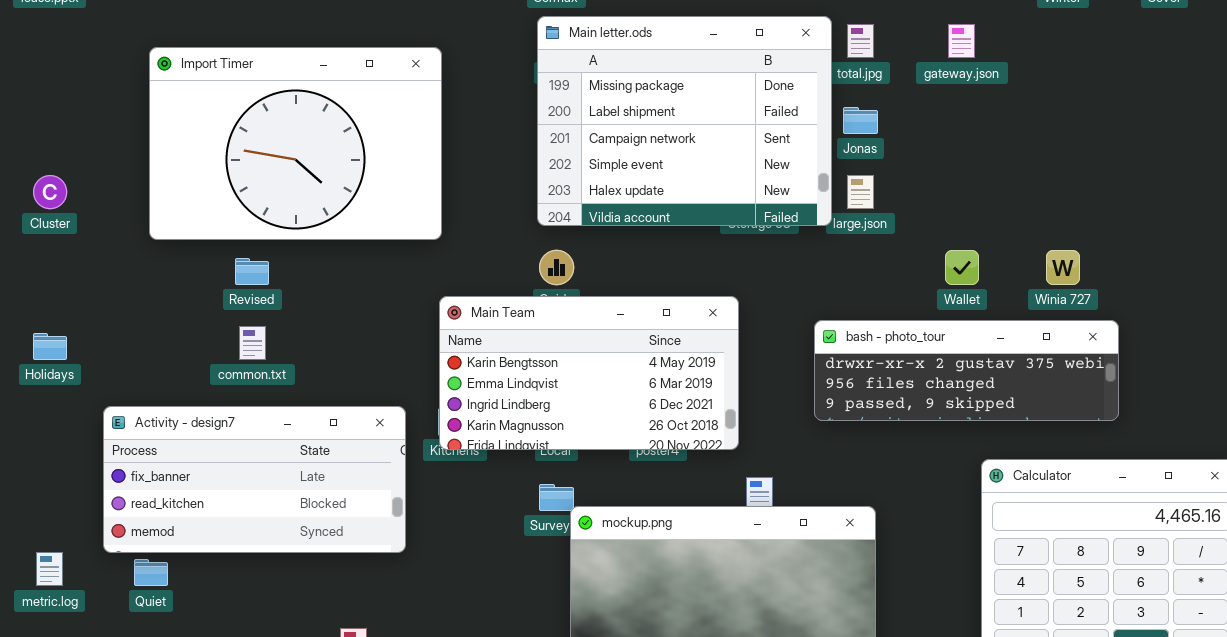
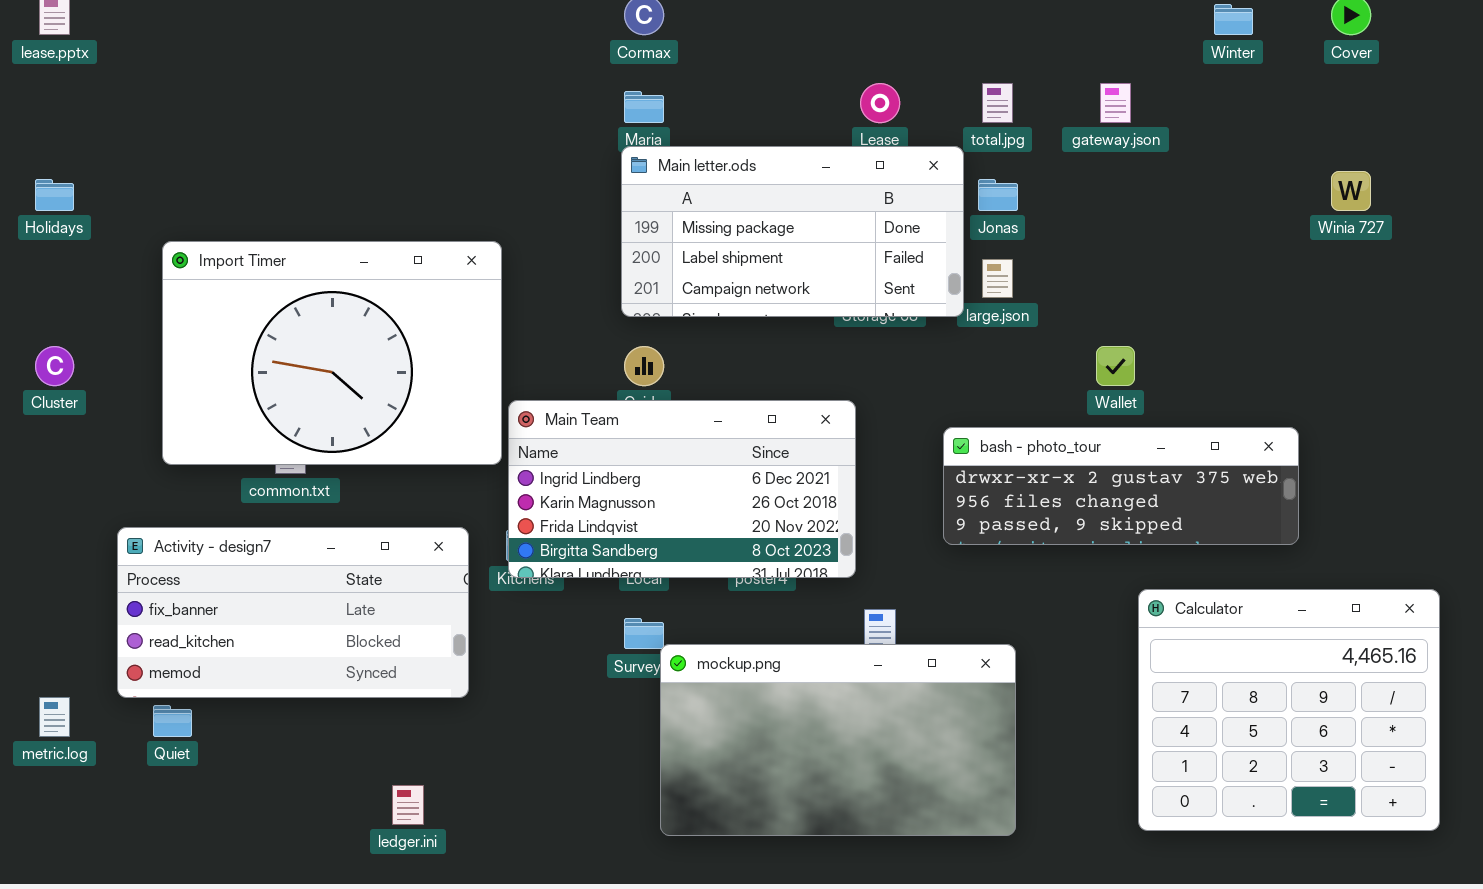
Main letter.ods: [537,16,832,226] -> [621,146,964,317], resized
Import Timer: [149,47,442,240] -> [162,241,502,465], moved
Cluster: [33,175,67,209] -> [35,346,74,386], moved
Winia 727: [1046,250,1080,285] -> [1331,171,1371,211], moved
Main Team: [439,296,739,450] -> [508,400,856,578], scrolled down 2 rows
Holidays: [33,333,67,360] -> [35,179,74,211], moved

